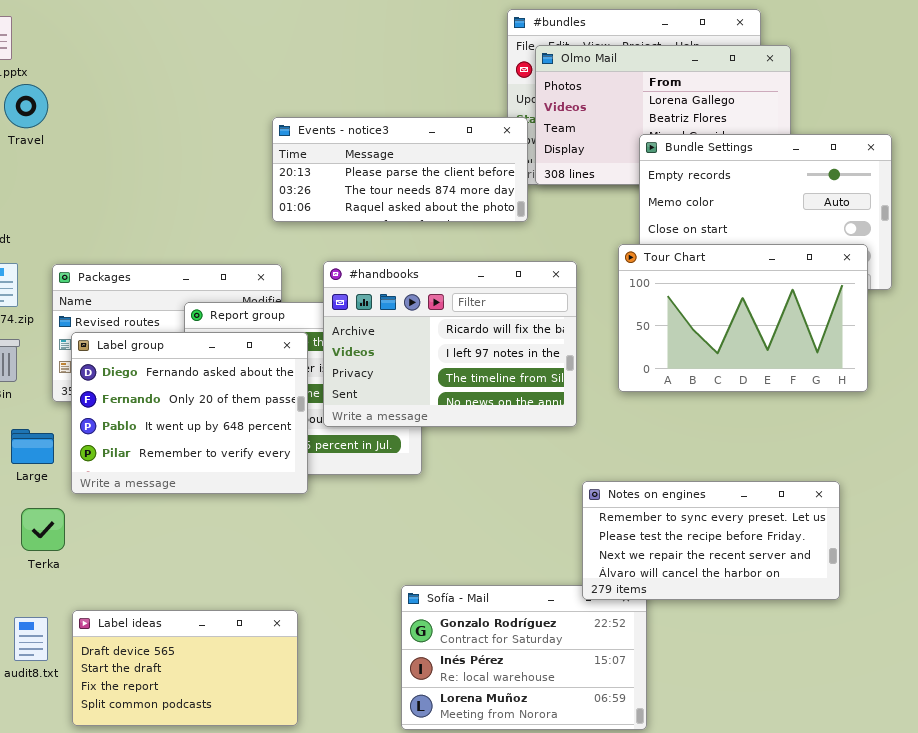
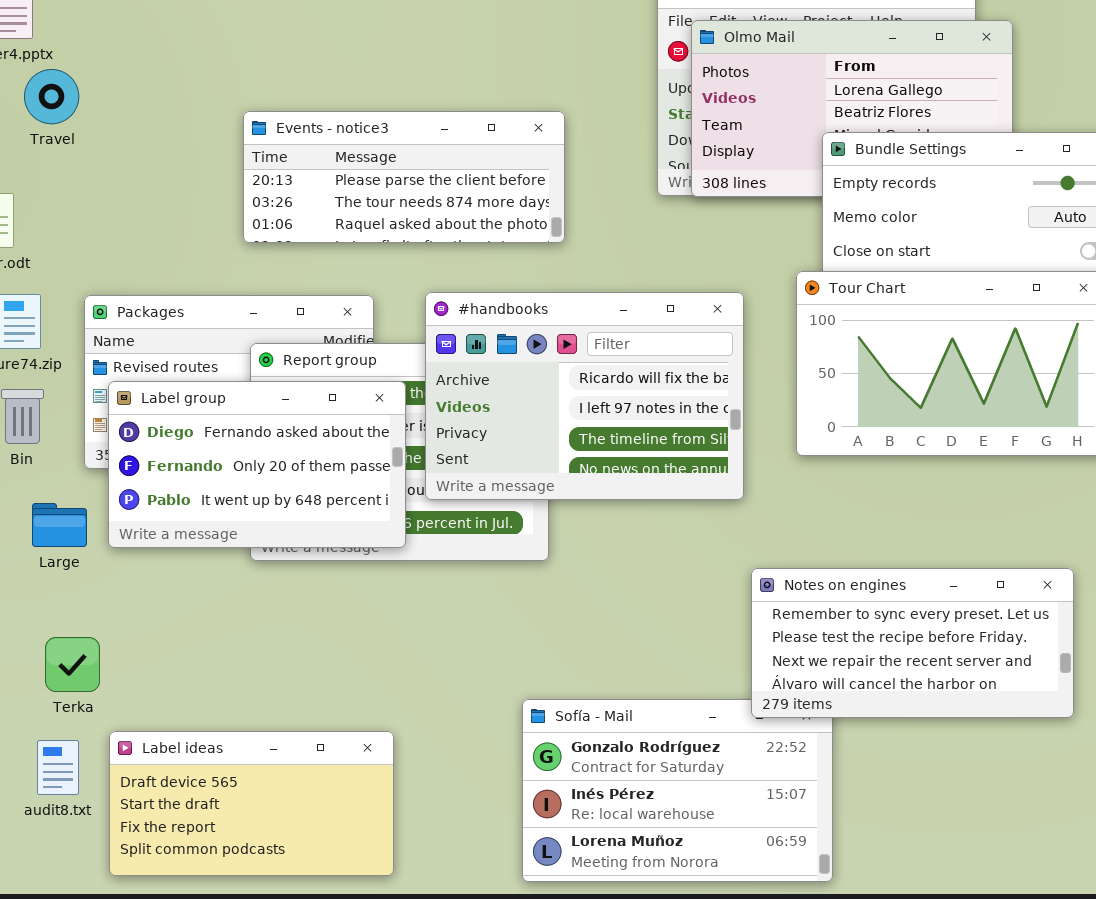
Events - notice3: [272,117,528,222] -> [243,111,565,243], moved
Label group: [71,332,308,494] -> [108,381,406,548], resized
Terka: [21,508,65,551] -> [45,637,100,692], moved

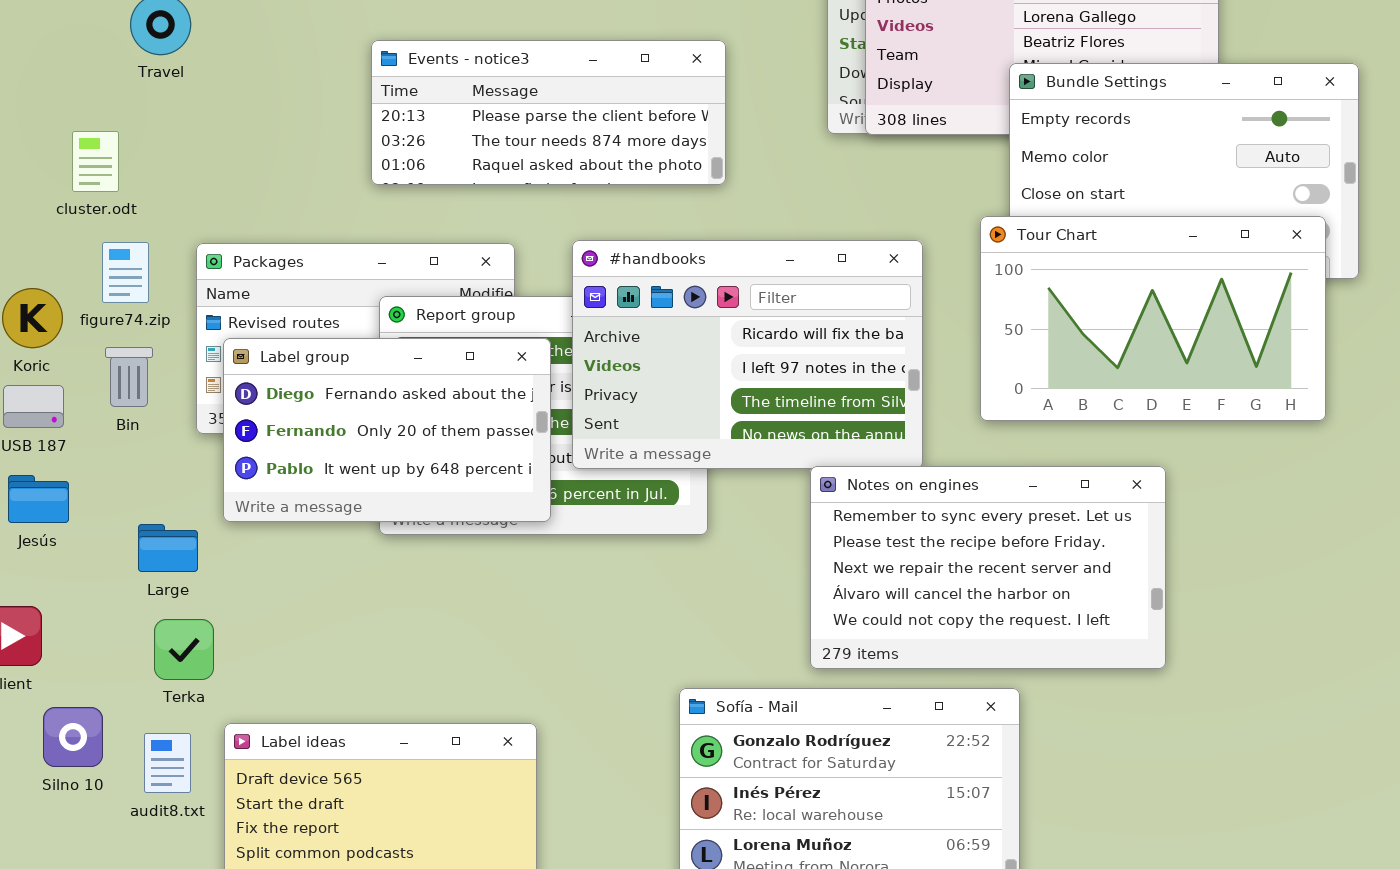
Large: [32,503,87,547] -> [138,524,198,572], moved
Notes on engines: [751,568,1074,718] -> [810,466,1166,669], moved, resized

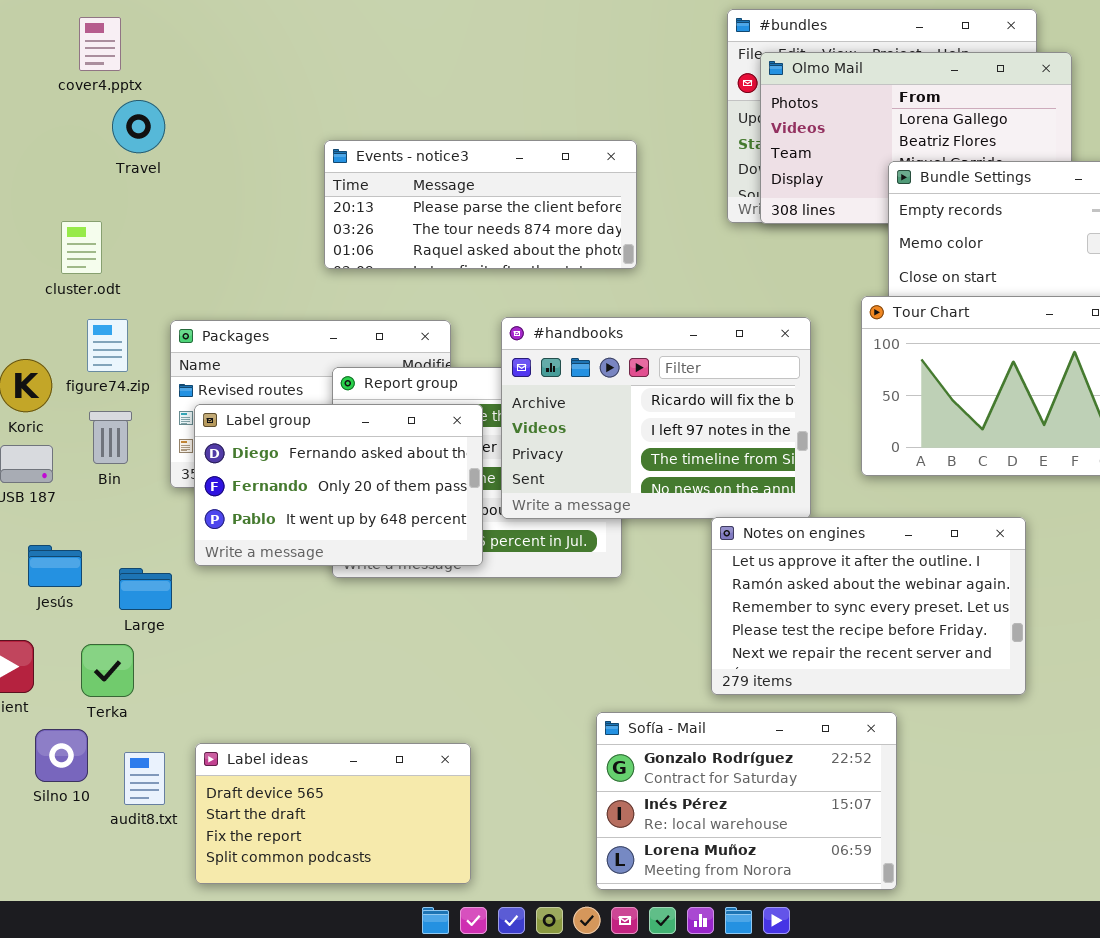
Notes on engines: [810,466,1166,669] -> [711,517,1026,695], scrolled up 2 rows
Jesús: [8,475,69,523] -> [28,545,82,587], moved
Terka: [154,619,214,680] -> [81,644,134,697], moved

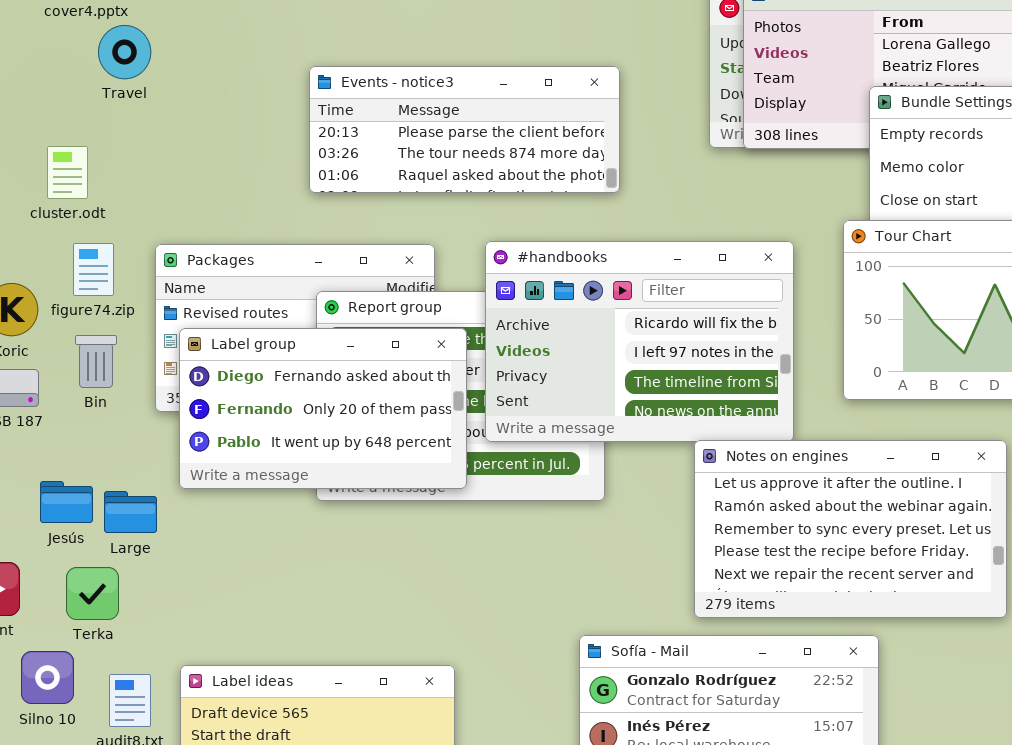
Jesús: [28,545,82,587] -> [40,481,93,523], moved

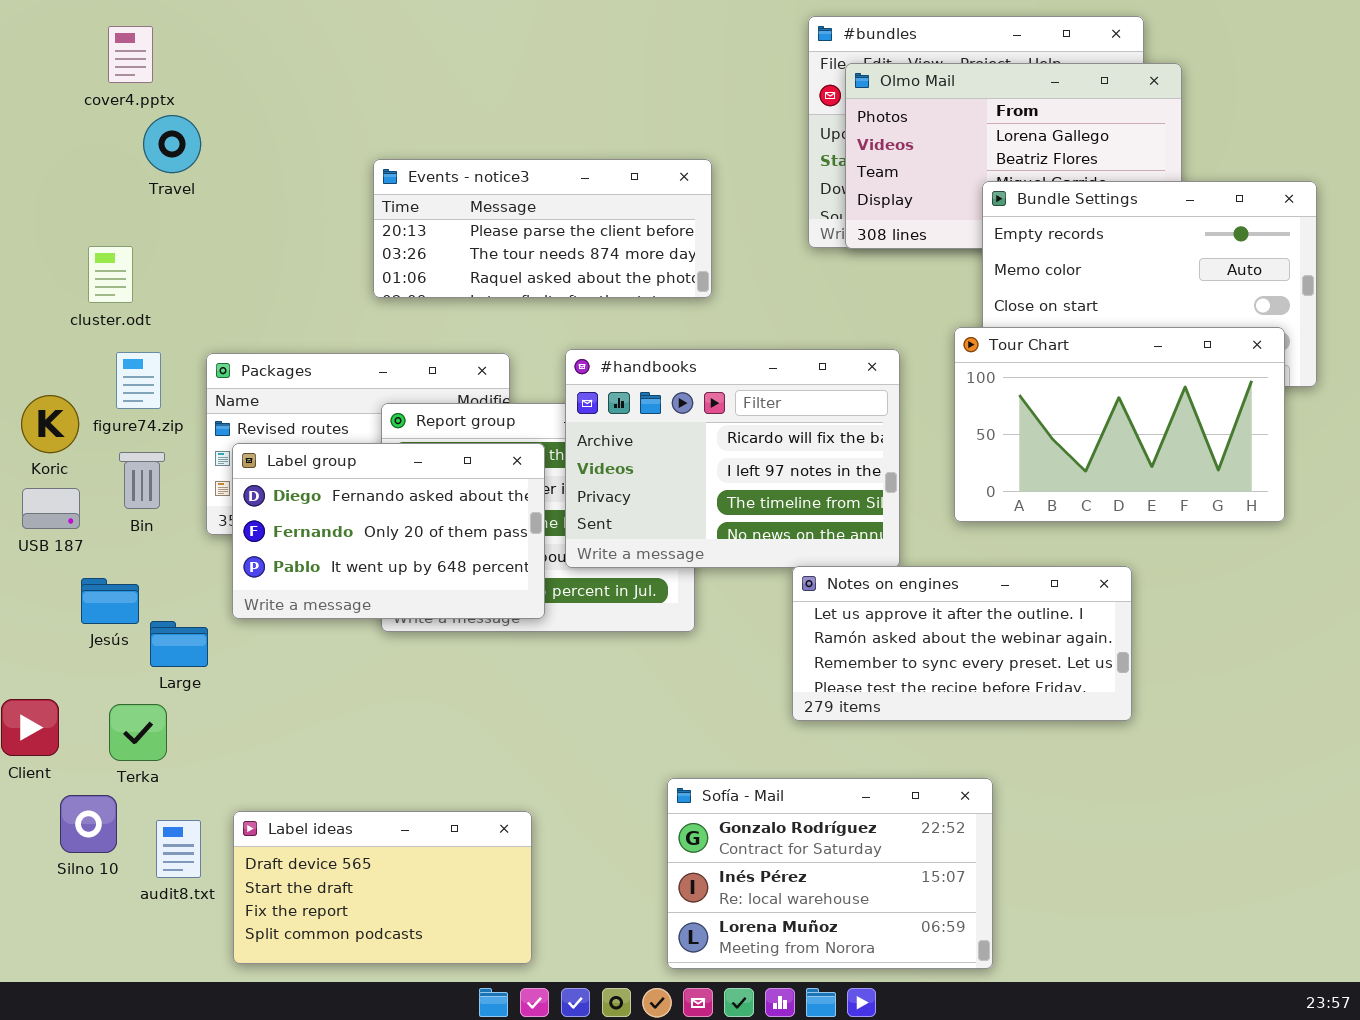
Notes on engines: [694,440,1007,618] -> [792,566,1132,721], resized
Jesús: [40,481,93,523] -> [81,578,139,624], moved

